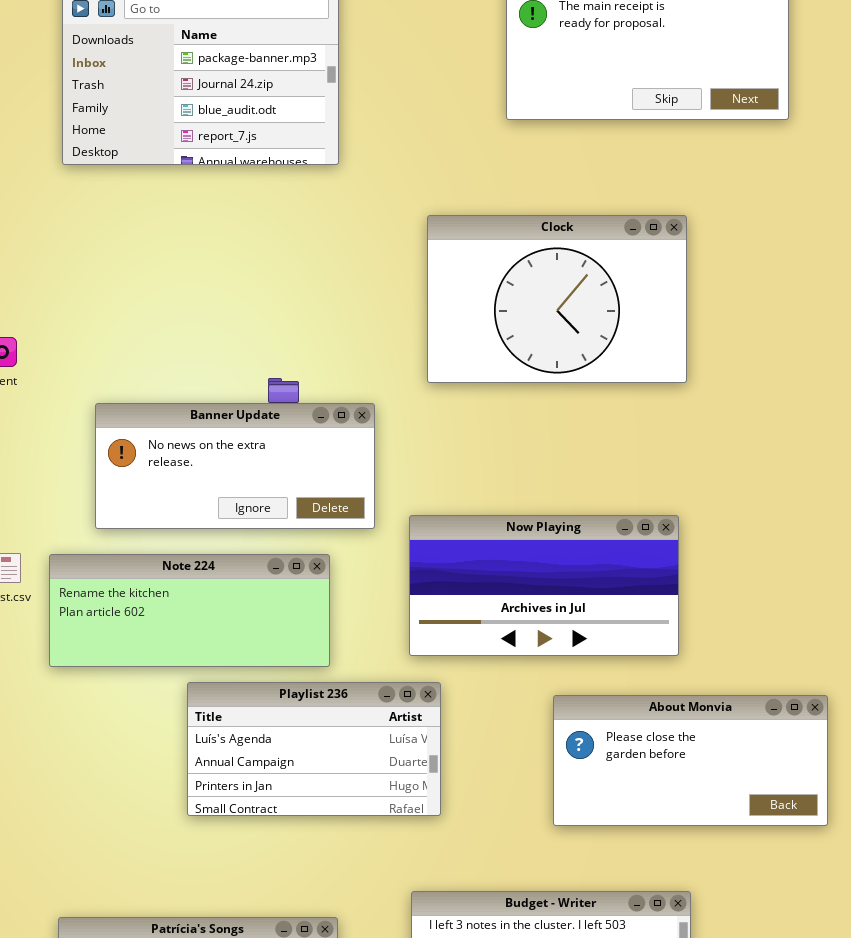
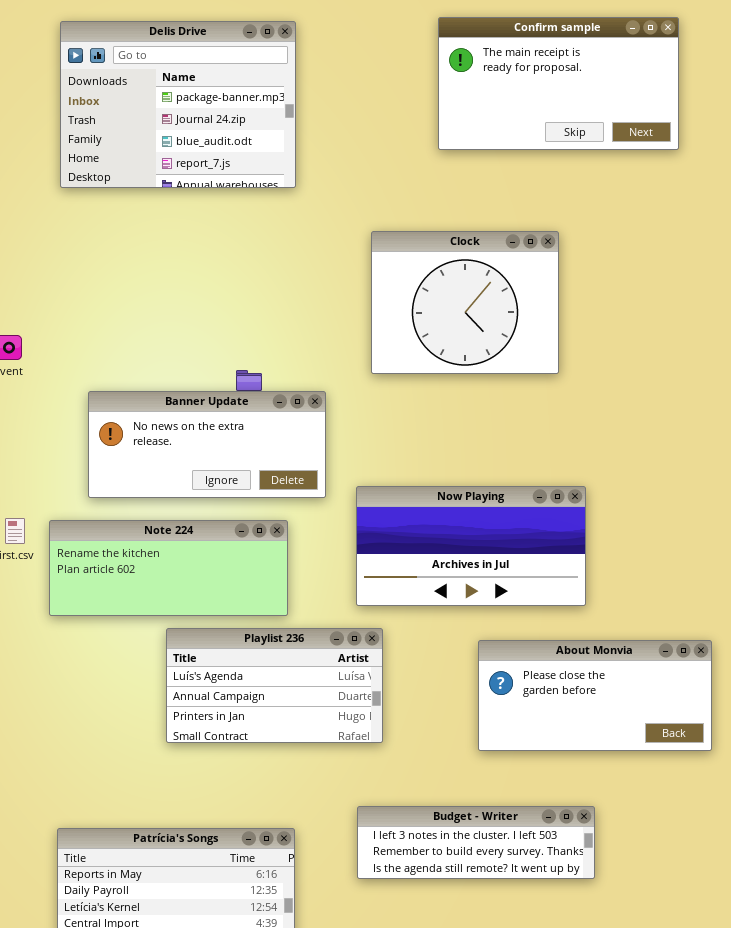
Clock: [427,215,687,383] -> [371,231,559,374], resized

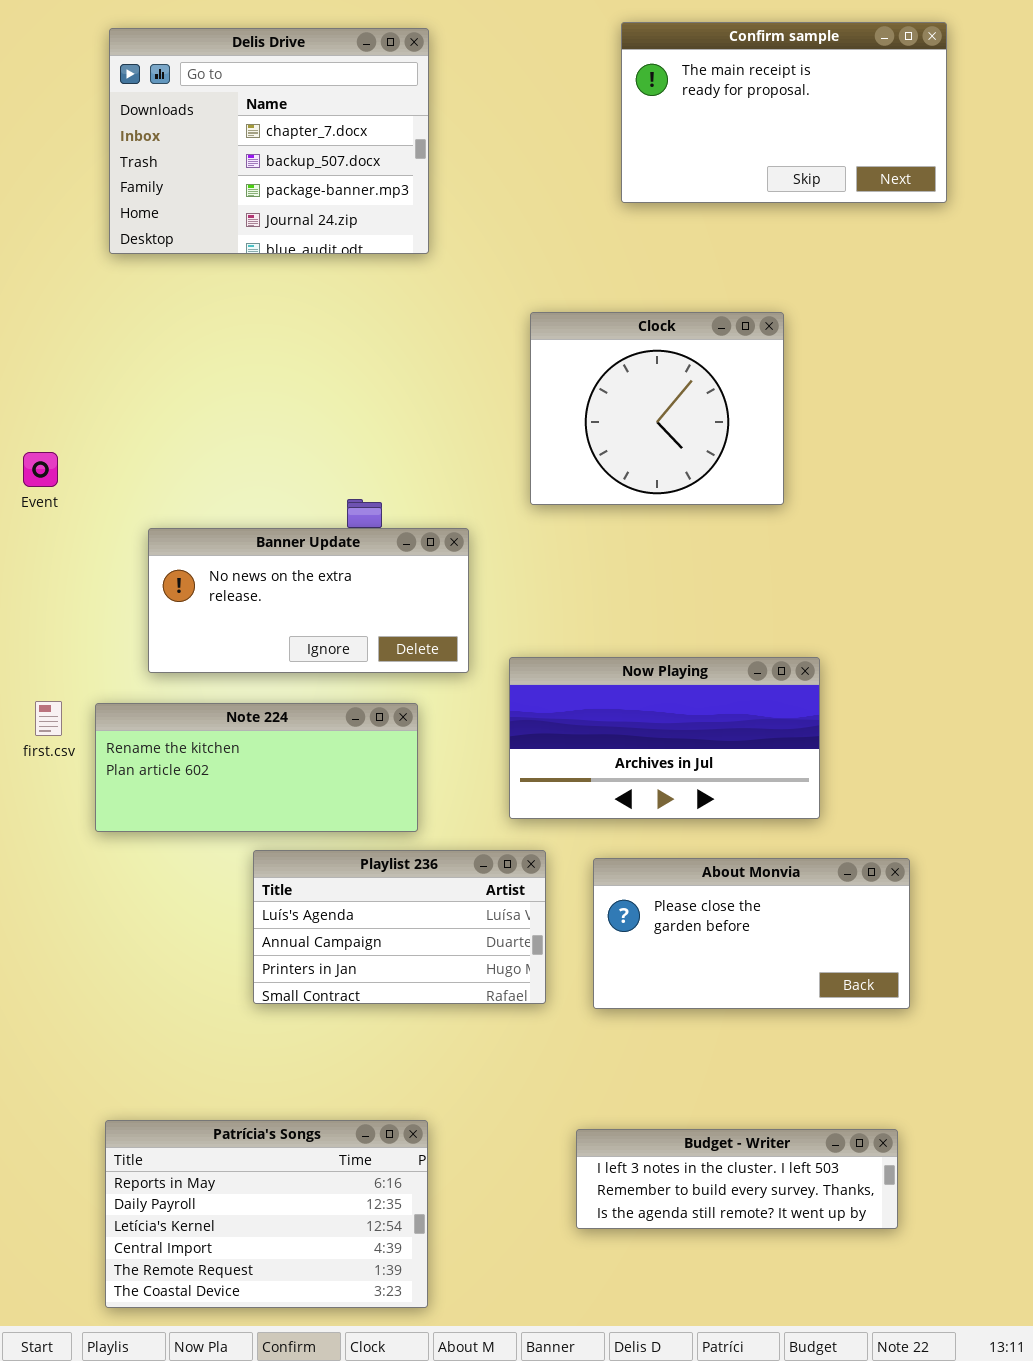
Delis Drive: [60,21,296,188] -> [109,28,429,254], scrolled up 2 rows
About Monvia: [478,640,712,751] -> [593,858,910,1009], moved
Budget - Writer: [357,806,595,879] -> [576,1129,898,1229], moved

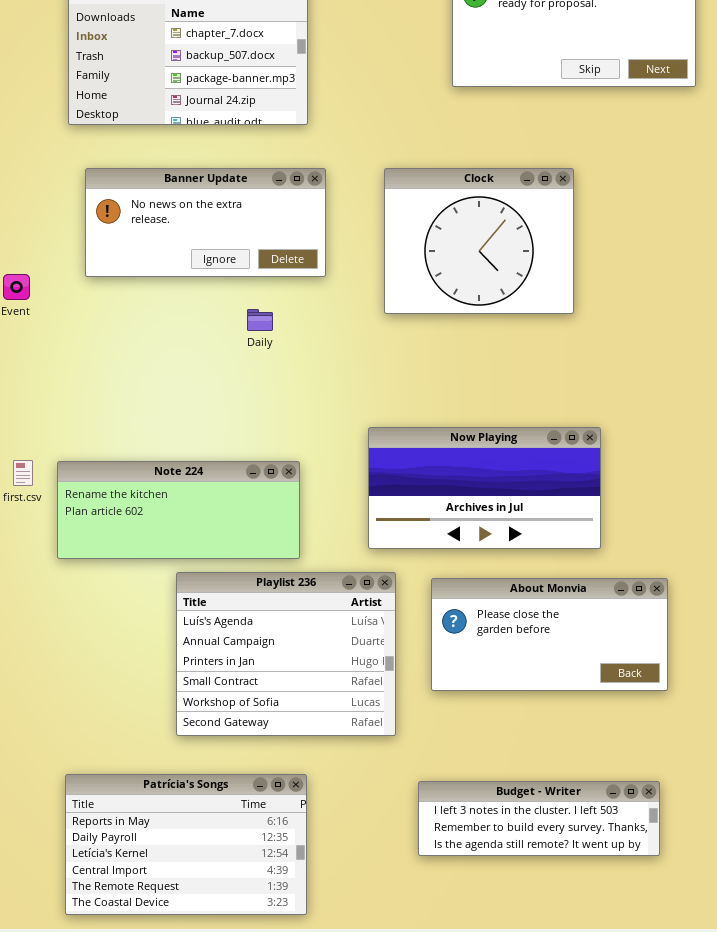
Banner Update: [148,528,469,673] -> [85,168,326,277], moved
Playlist 236: [253,850,546,1004] -> [176,572,396,736], resized

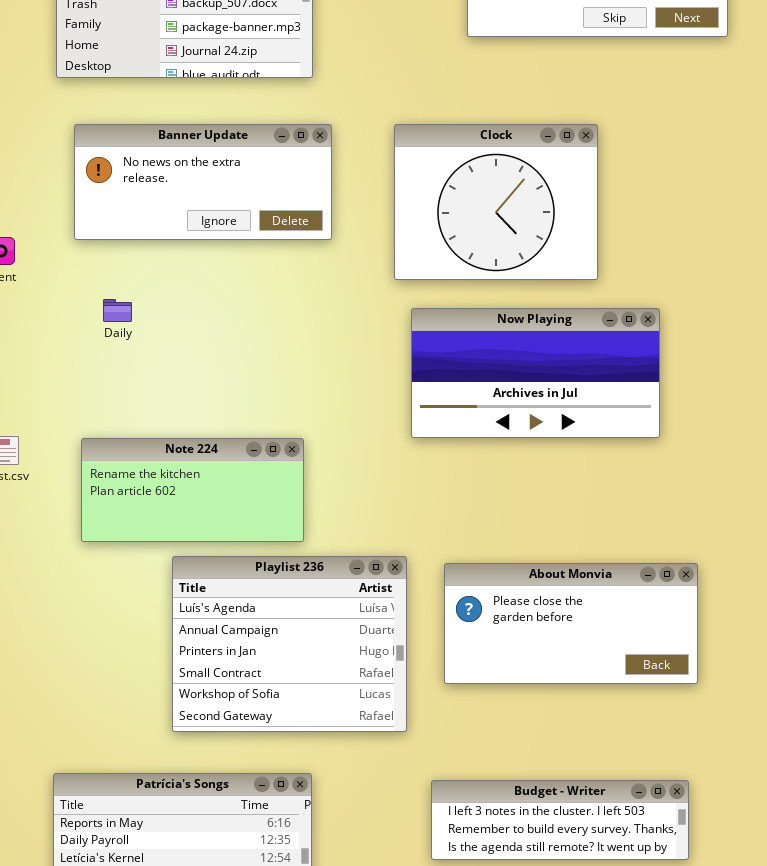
Daily: [247,309,273,331] -> [103,299,132,322], moved
Now Playing: [368,427,601,549] -> [411,308,660,438], moved
Note 224: [57,461,300,559] -> [81,438,304,542], resized

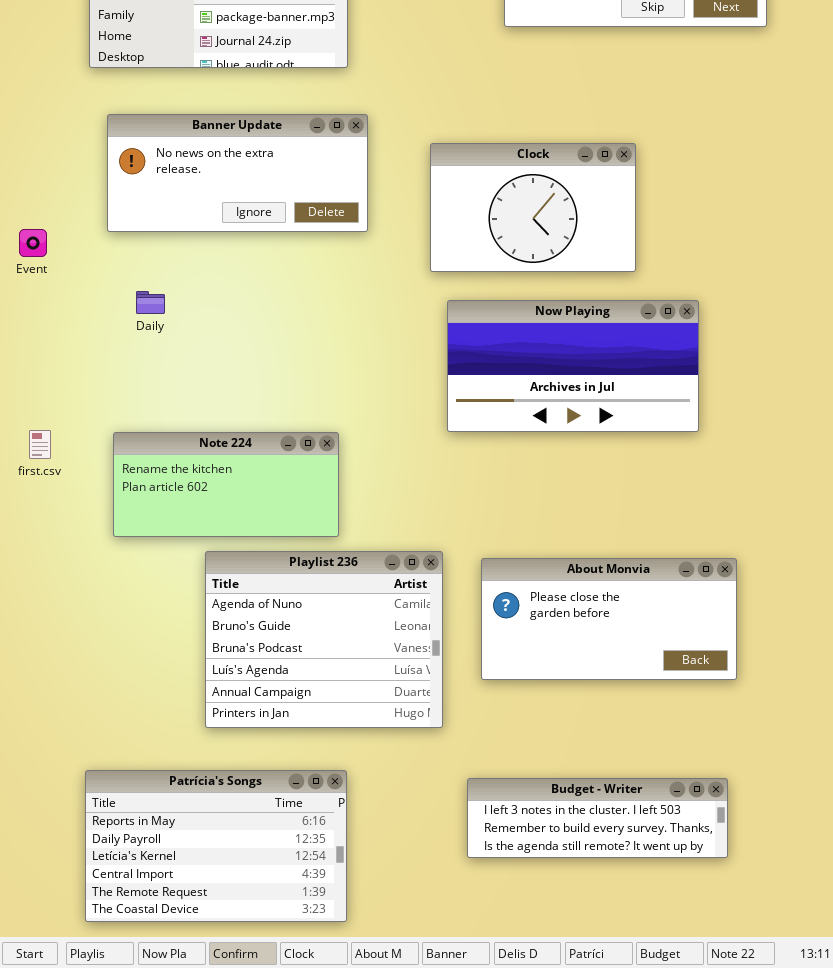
Clock: [394,124,598,280] -> [430,143,636,272], resized
Playlist 236: [172,556,407,732] -> [205,551,443,728], scrolled up 3 rows

